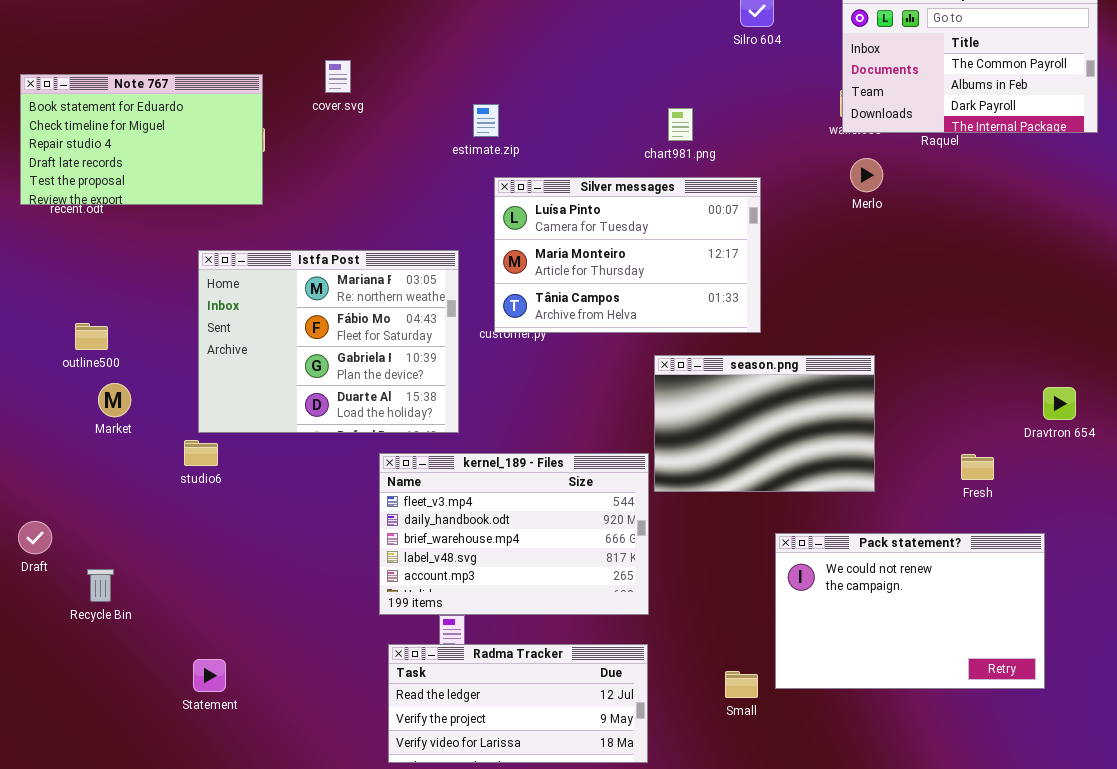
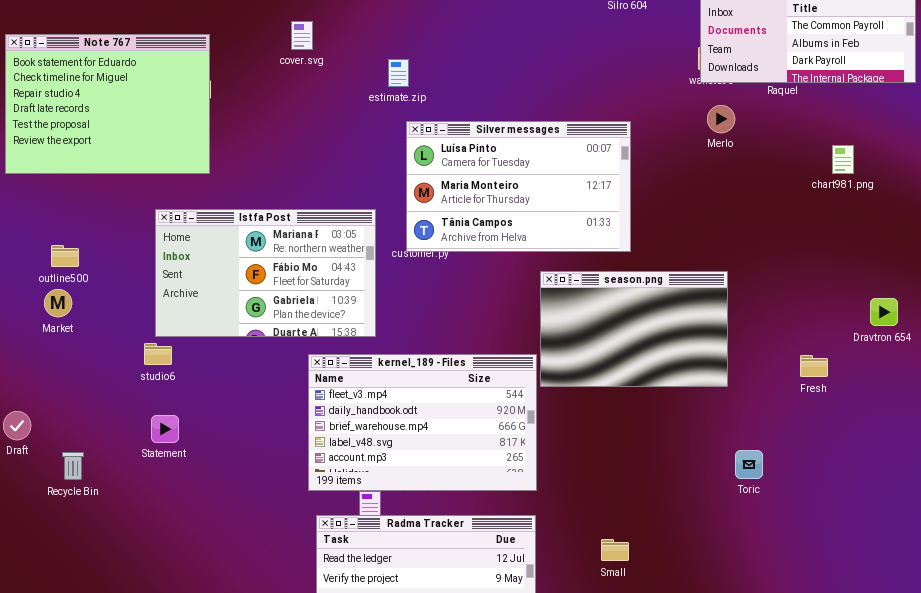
cover.svg: [325,60,351,93] -> [291,21,313,50], moved
Note 767: [20,74,263,205] -> [5,34,210,174], resized
chart981.png: [668,108,693,141] -> [832,145,854,174], moved
Istfa Post: [198,250,459,433] -> [155,209,376,337], resized
Market: [98,383,131,417] -> [44,289,72,317], moved
Pack statement?: [775,533,1045,689] -> none, closed
Statement: [193,659,226,692] -> [151,415,179,443], moved

